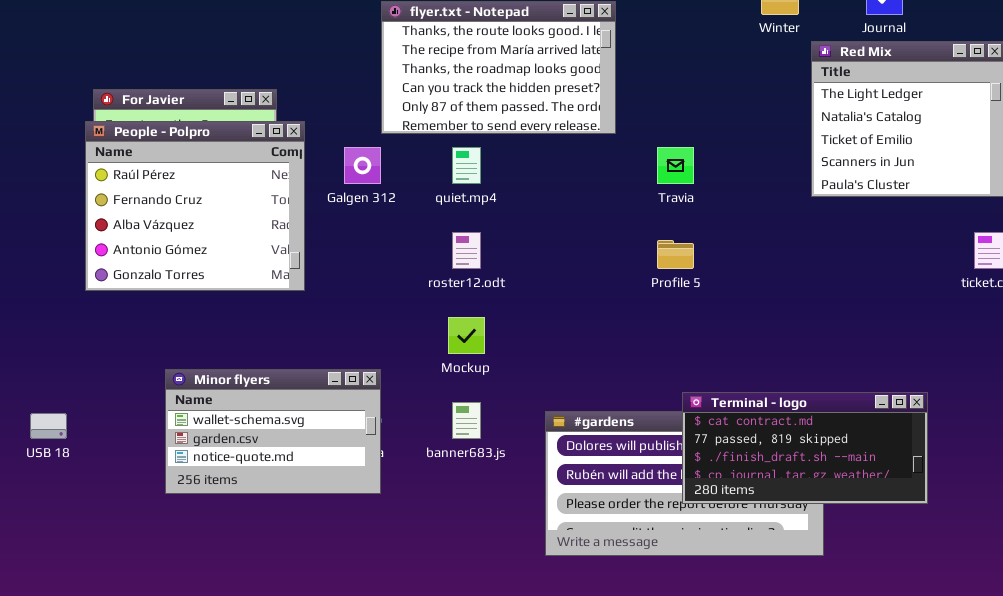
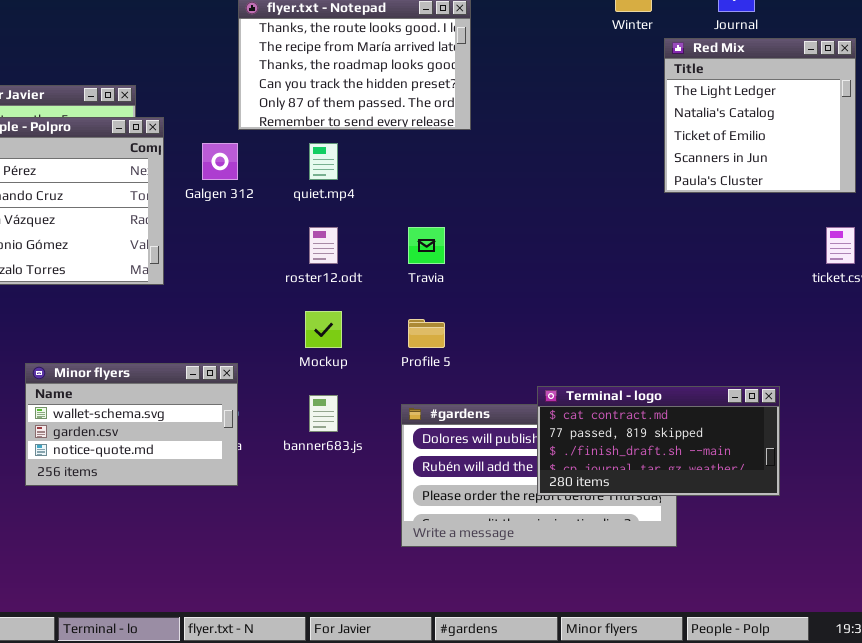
Travia: [657,147,694,184] -> [408,227,445,264], moved
Profile 5: [657,240,694,269] -> [408,319,445,348], moved

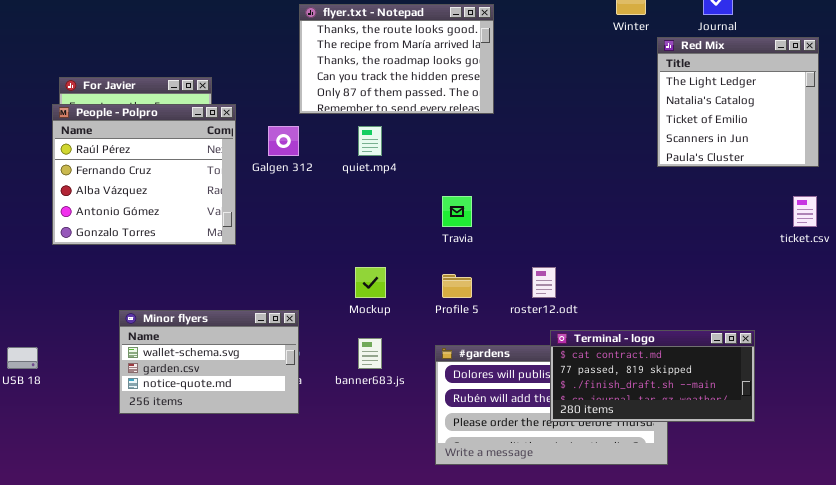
roster12.odt: [309,227,338,264] -> [532,267,556,298], moved

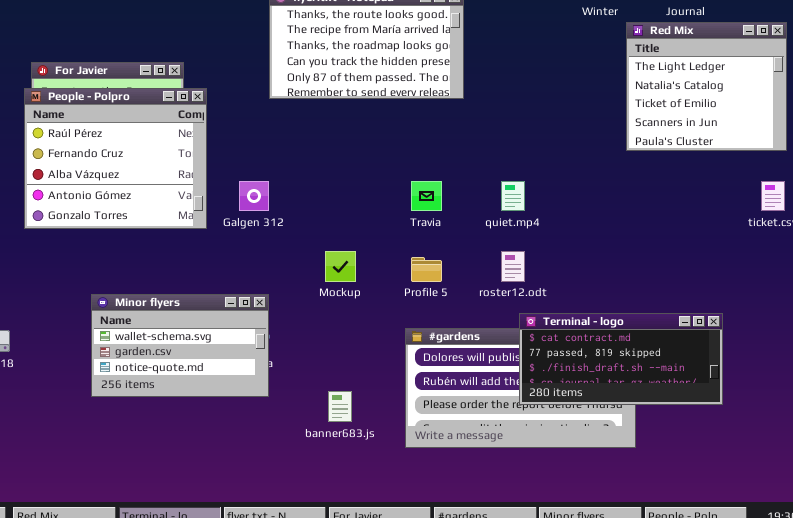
Galgen 312: [268,126,299,156] -> [239,181,269,211], moved
quiet.mp4: [358,126,382,156] -> [501,181,525,211], moved
banner683.js: [358,338,382,369] -> [328,391,352,422], moved

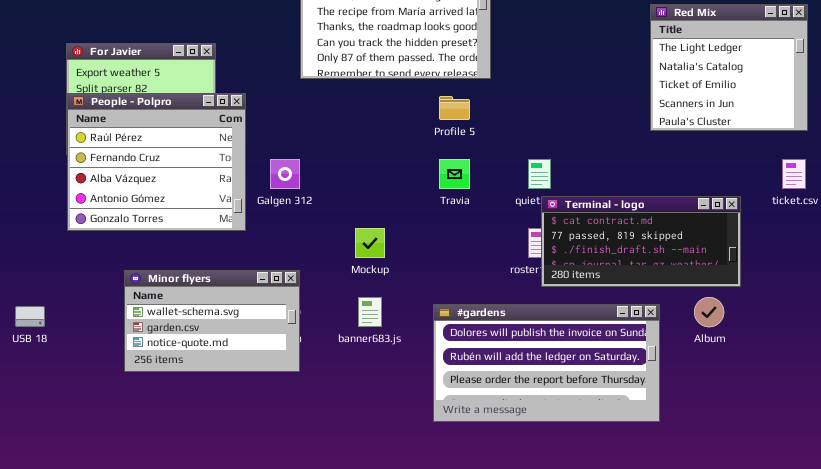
People - Polpro: [24,88,207,229] -> [67,93,246,231], moved
Profile 5: [411,257,442,282] -> [439,96,470,120], moved
Terminal - logo: [519,313,723,405] -> [541,196,741,287], moved
banner683.js: [328,391,352,422] -> [358,297,382,327], moved

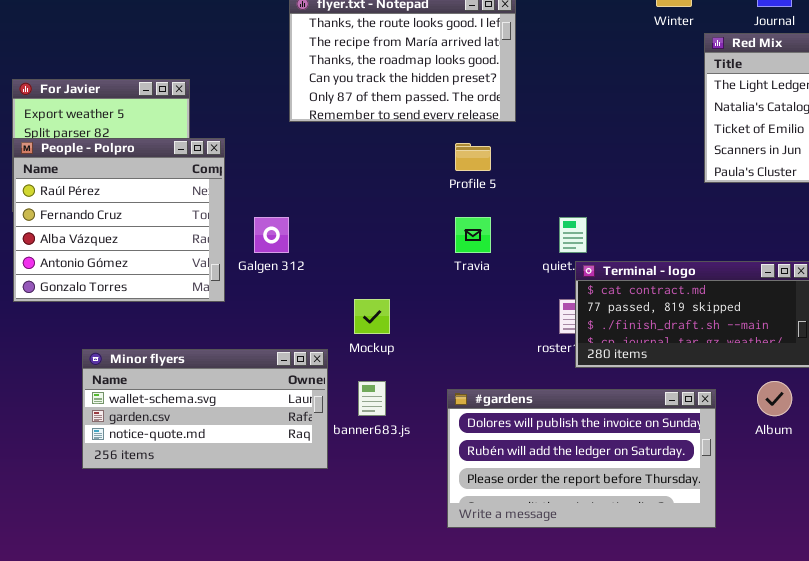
Minor flyers: [124,270,300,372] -> [82,349,328,469], resized

